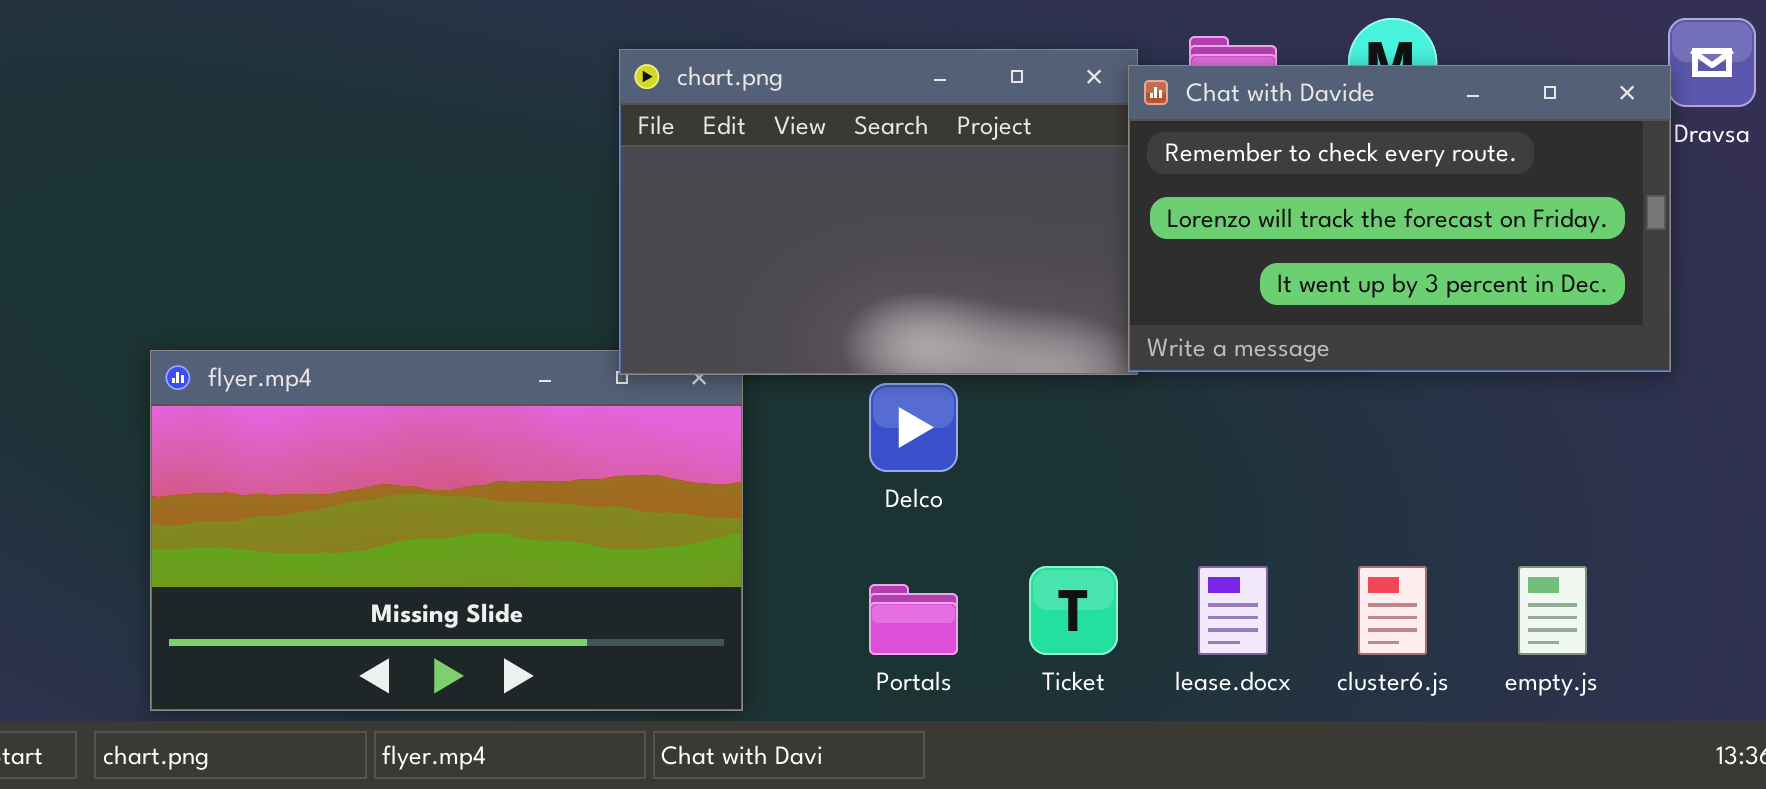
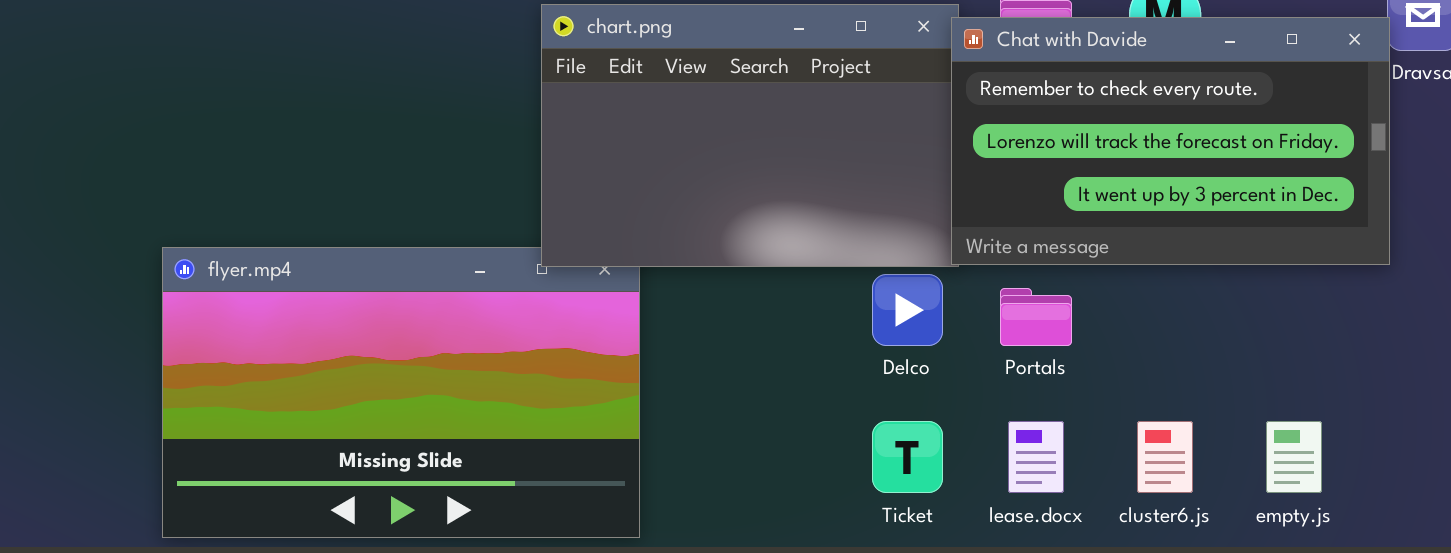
Delco: [869,383,958,472] -> [872,274,943,346], moved
Portals: [869,584,958,655] -> [1000,288,1072,346], moved

